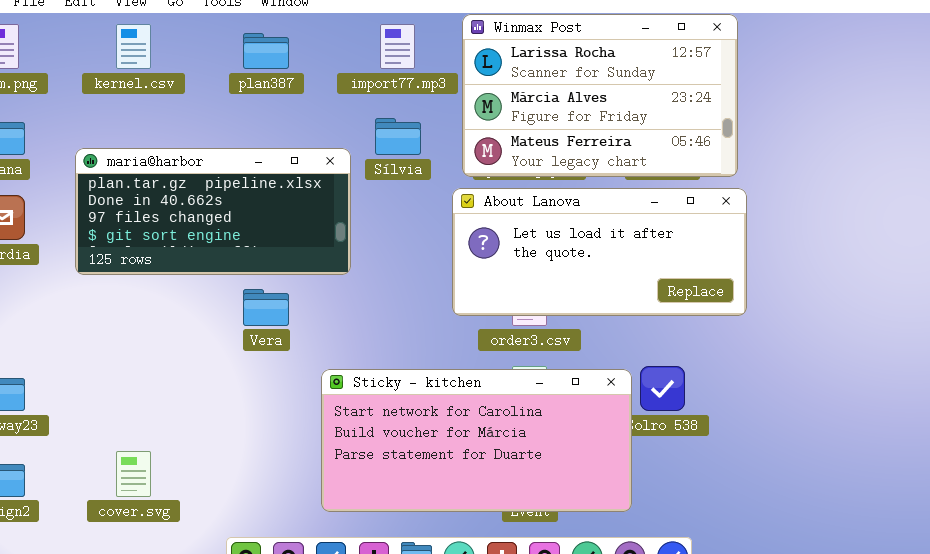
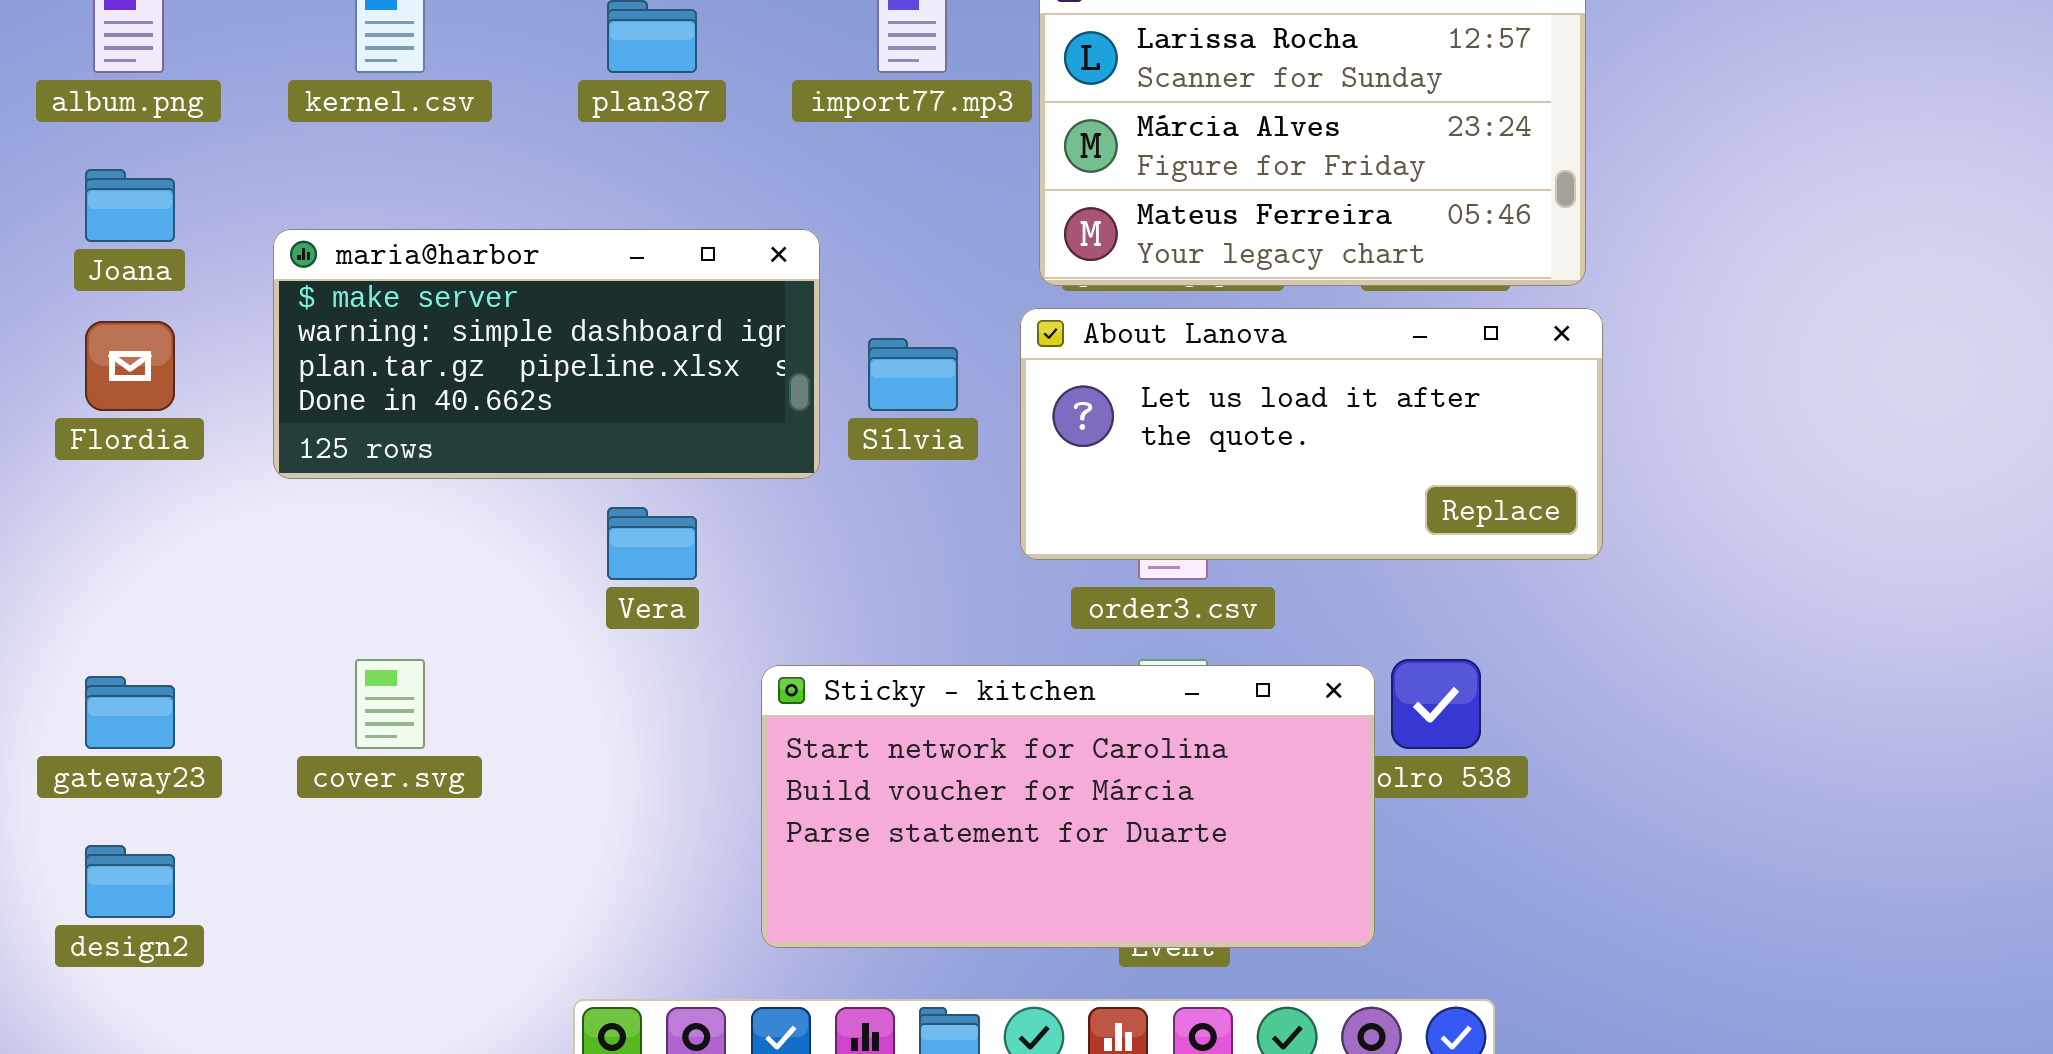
Sílvia: [375,118,421,155] -> [868,338,958,411], moved
maria@harbor: [75,148,351,275] -> [273,229,820,479], scrolled up 2 rows
cover.svg: [116,451,151,497] -> [355,659,425,749], moved

